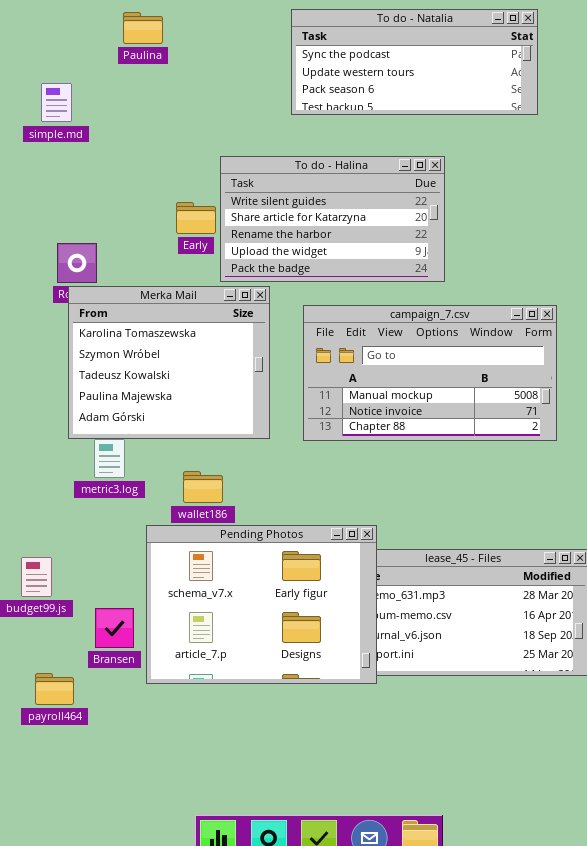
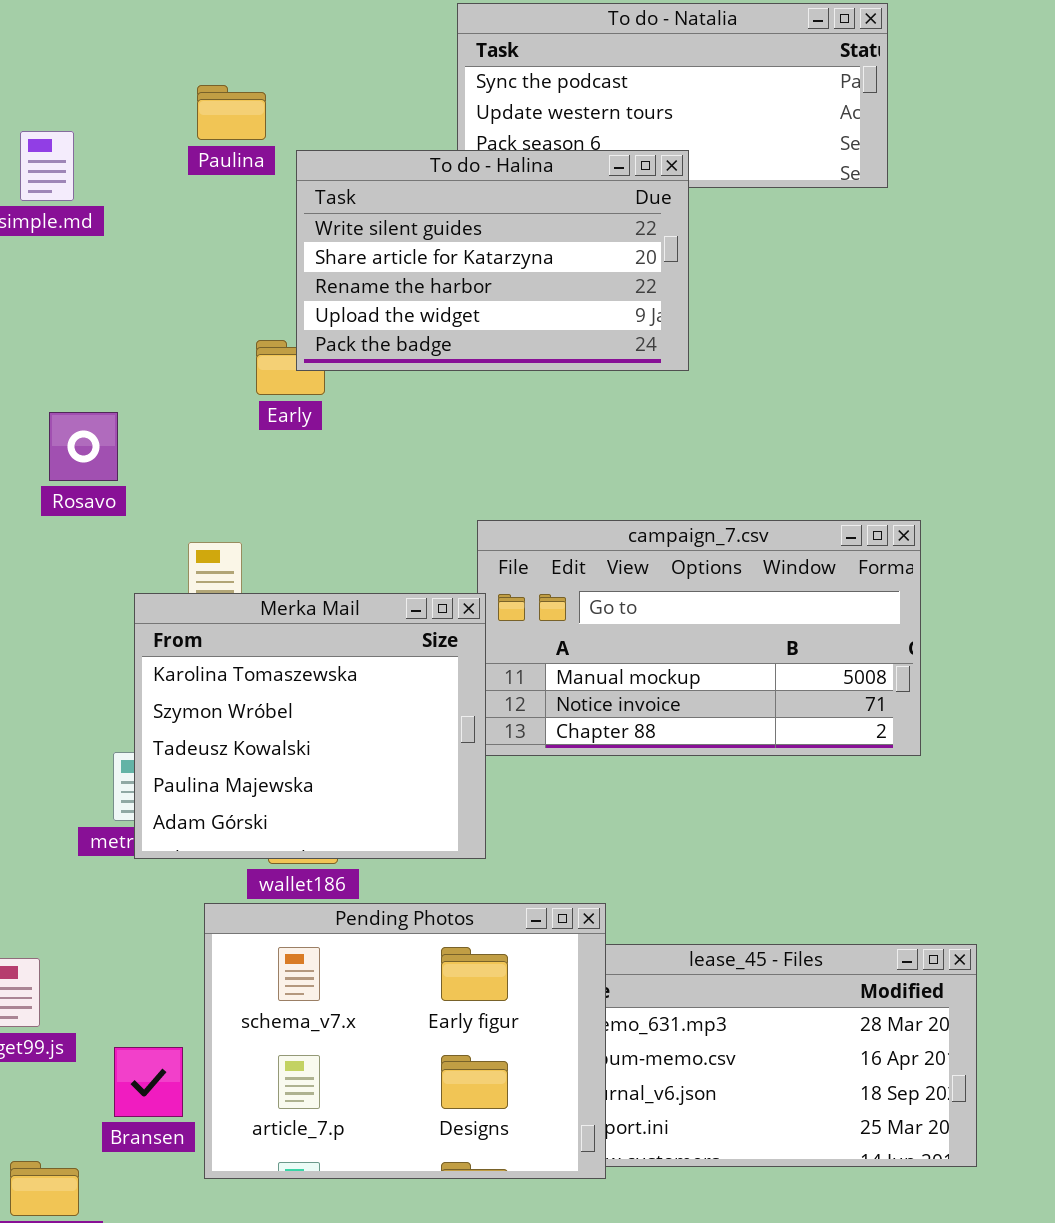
Paulina: [123,12,163,44] -> [197,85,266,140], moved
To do - Halina: [220,156,445,282] -> [296,150,689,371], moved
Merka Mail: [68,286,270,439] -> [134,593,486,859], moved

